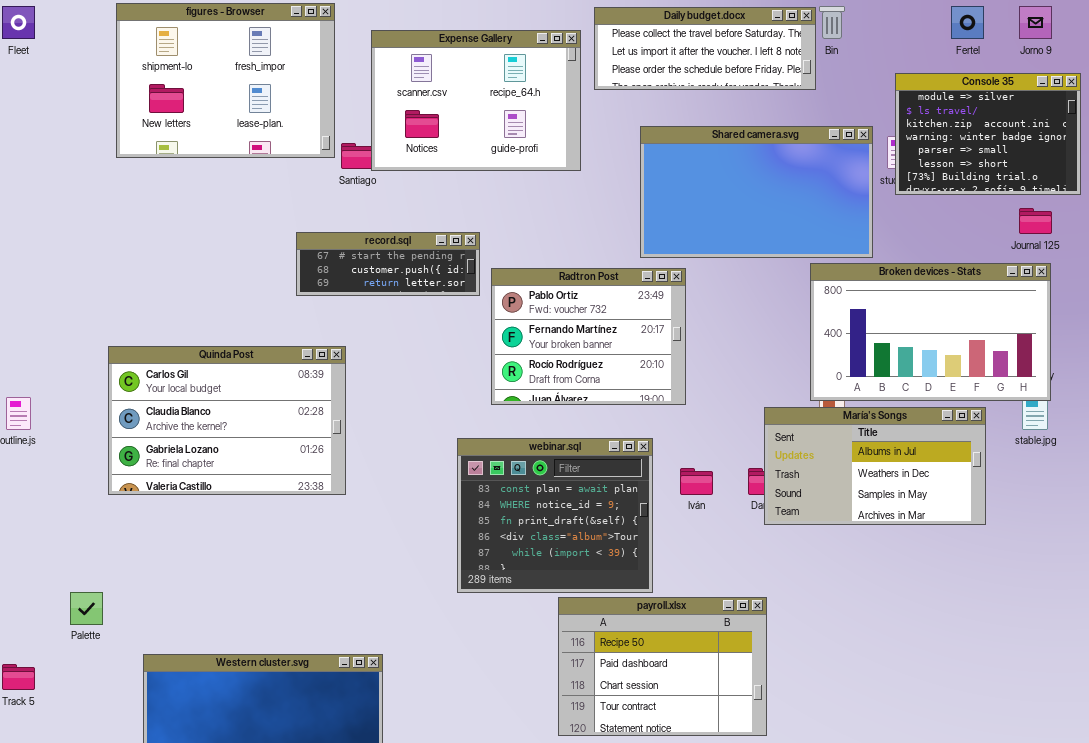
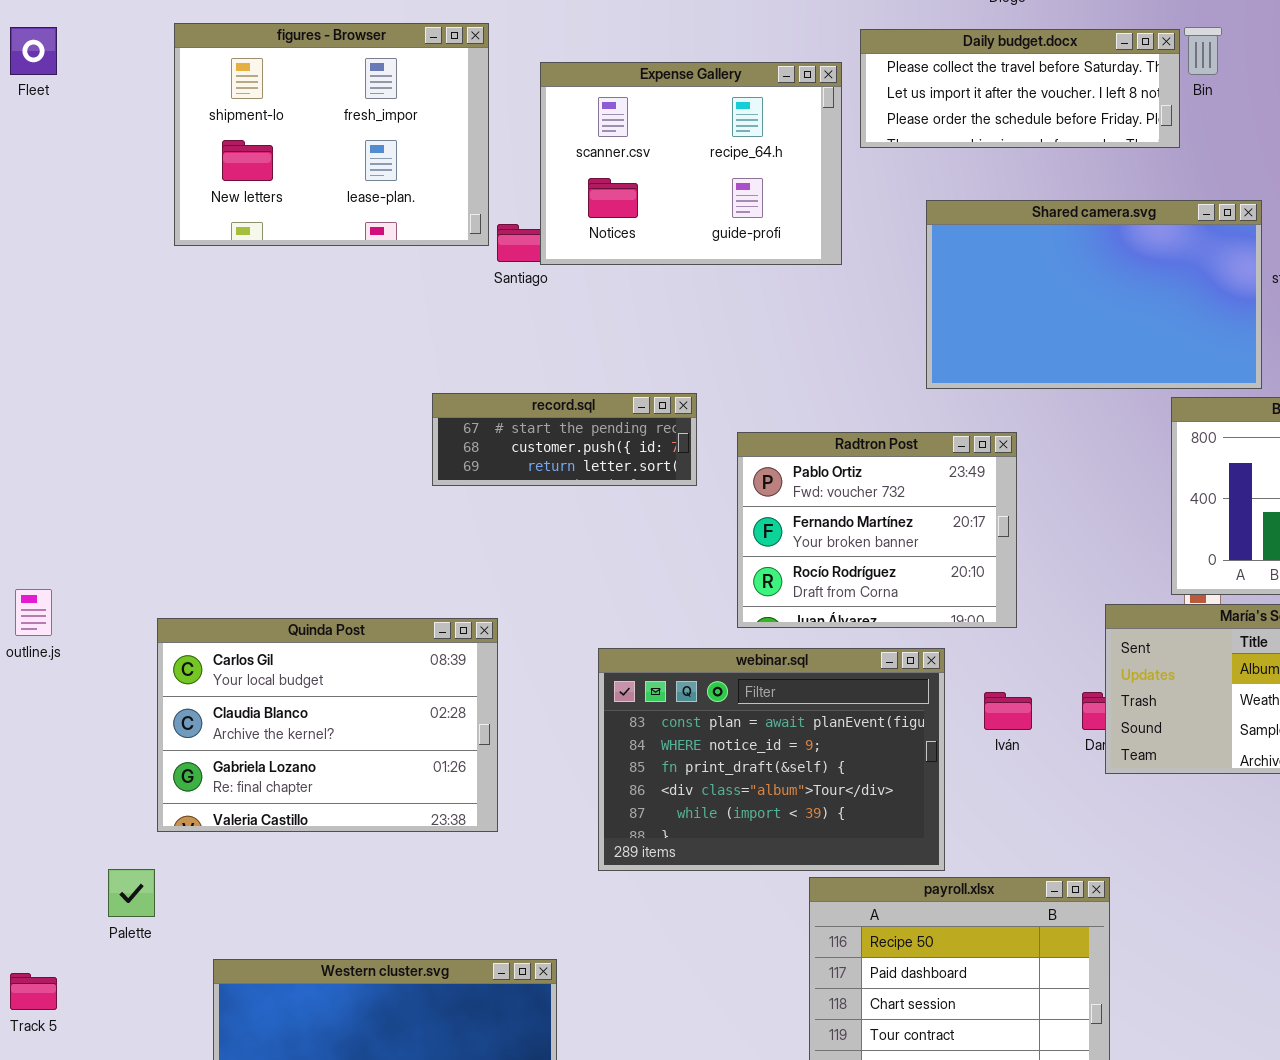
record.sql: [296,232,480,296] -> [432,393,697,486], moved
Radtron Post: [491,268,686,405] -> [737,432,1017,628], moved
Quinda Post: [108,346,346,495] -> [157,618,498,832], moved
webinar.sql: [457,438,653,593] -> [598,648,945,871], resized

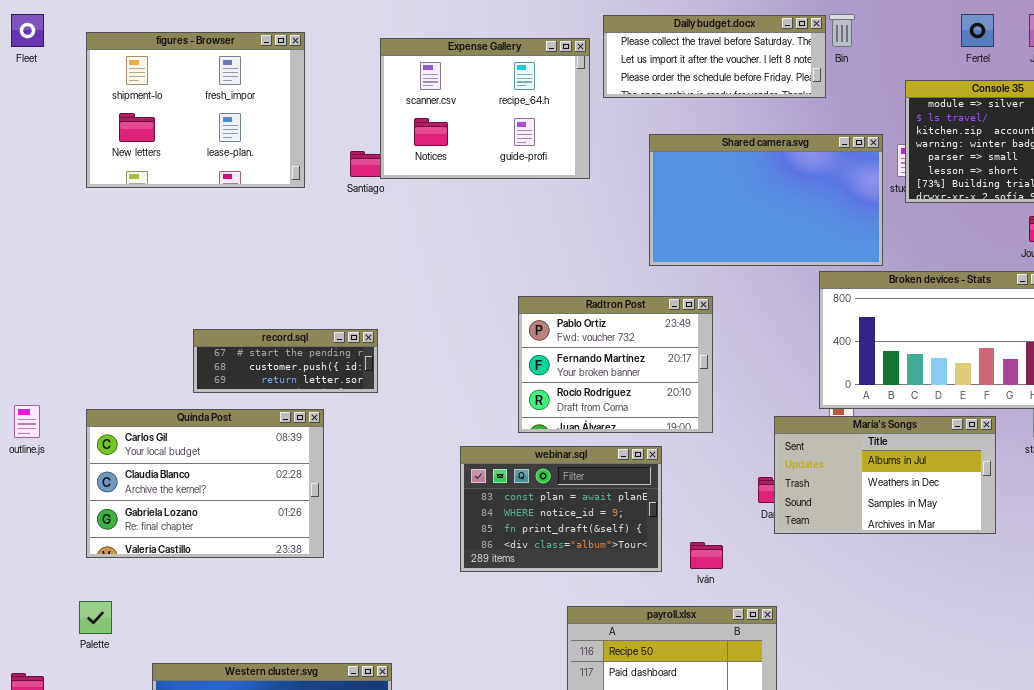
figures - Browser: [174,23,489,246] -> [86,32,305,188], moved
record.sql: [432,393,697,486] -> [193,329,378,393], moved
Quinda Post: [157,618,498,832] -> [86,409,324,558], moved
webinar.sql: [598,648,945,871] -> [460,446,662,572], resized
Iván: [984,692,1032,730] -> [690,542,723,569], moved

